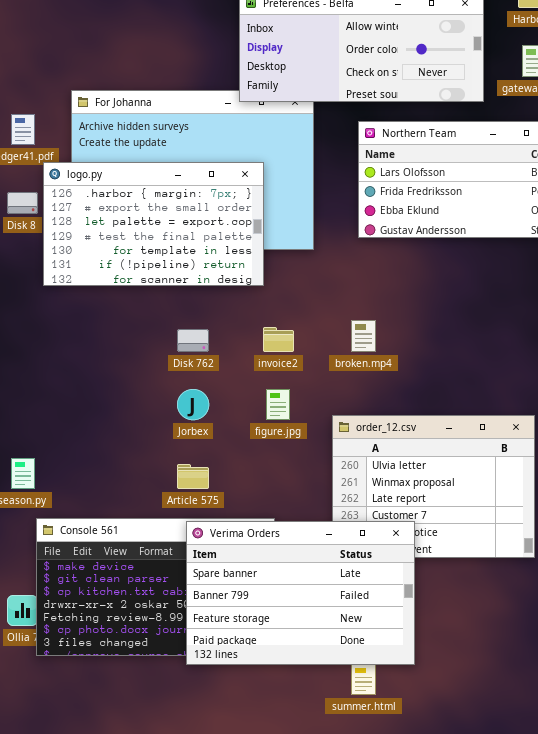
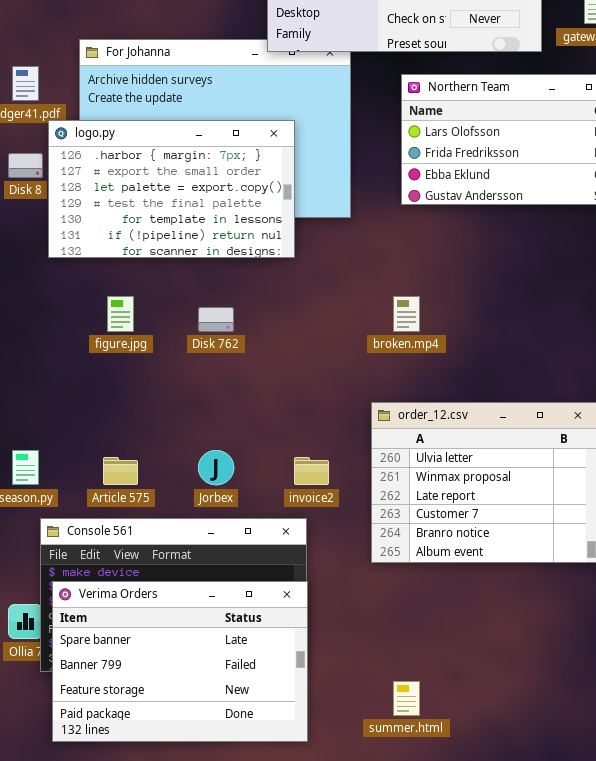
invoice2: [263,327,294,352] -> [294,457,329,485], moved
Jorbex: [177,389,209,420] -> [198,450,234,485], moved
figure.jpg: [266,389,290,420] -> [107,296,134,332], moved
Article 575: [177,464,209,489] -> [103,457,138,485], moved
Verima Orders: [186,521,415,665] -> [52,581,308,742], moved

